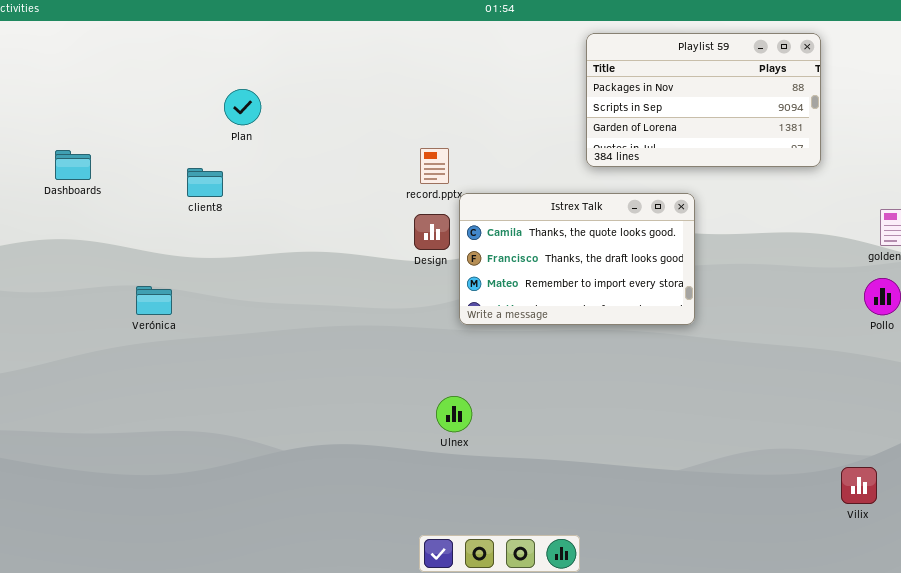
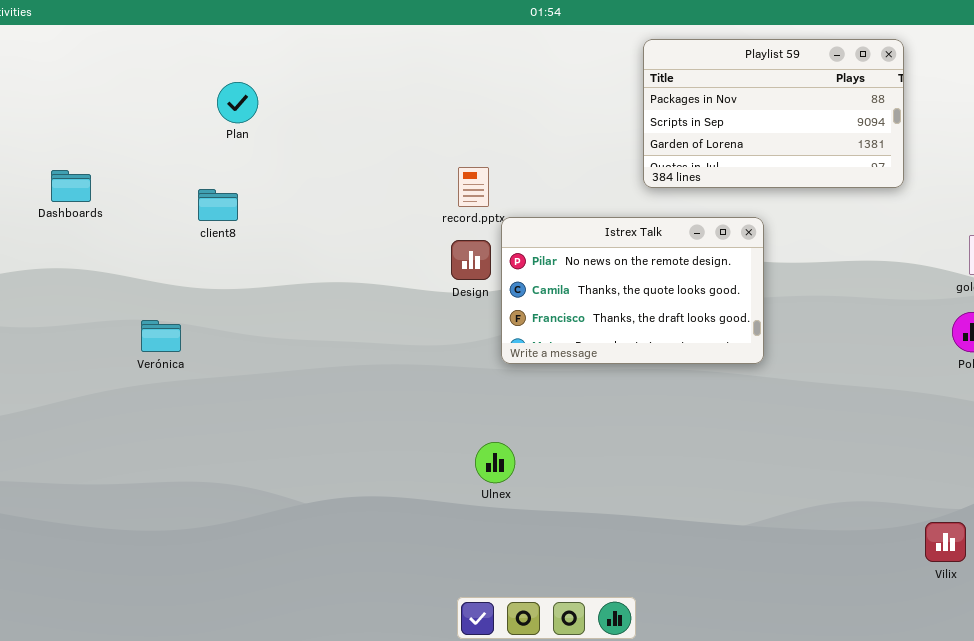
Plan: [224,89,261,125] -> [217,82,258,123], moved
Istrex Talk: [459,193,695,325] -> [501,217,764,364], scrolled up 1 row

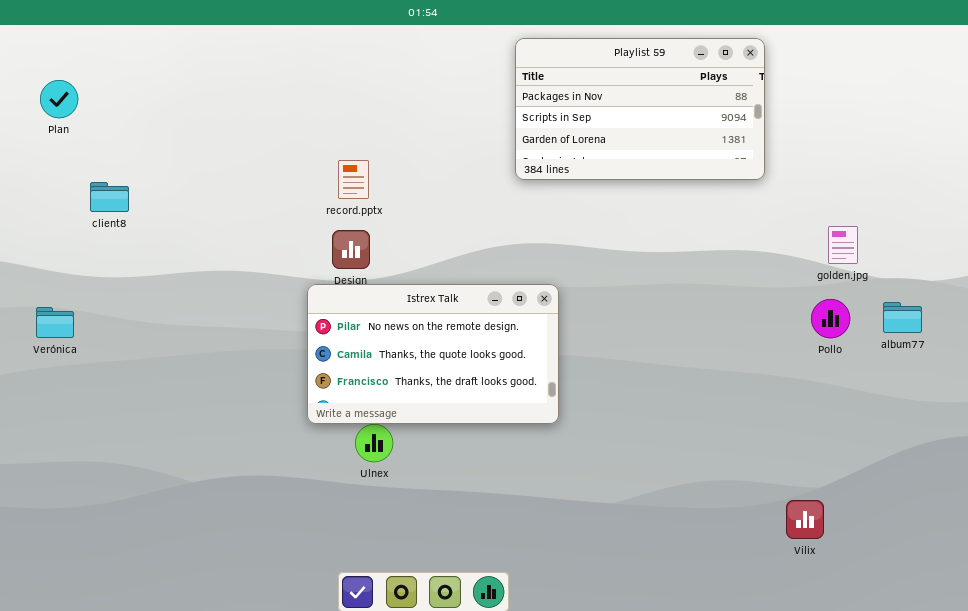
Plan: [217,82,258,123] -> [40,80,78,118], moved
Istrex Talk: [501,217,764,364] -> [307,284,559,424], moved

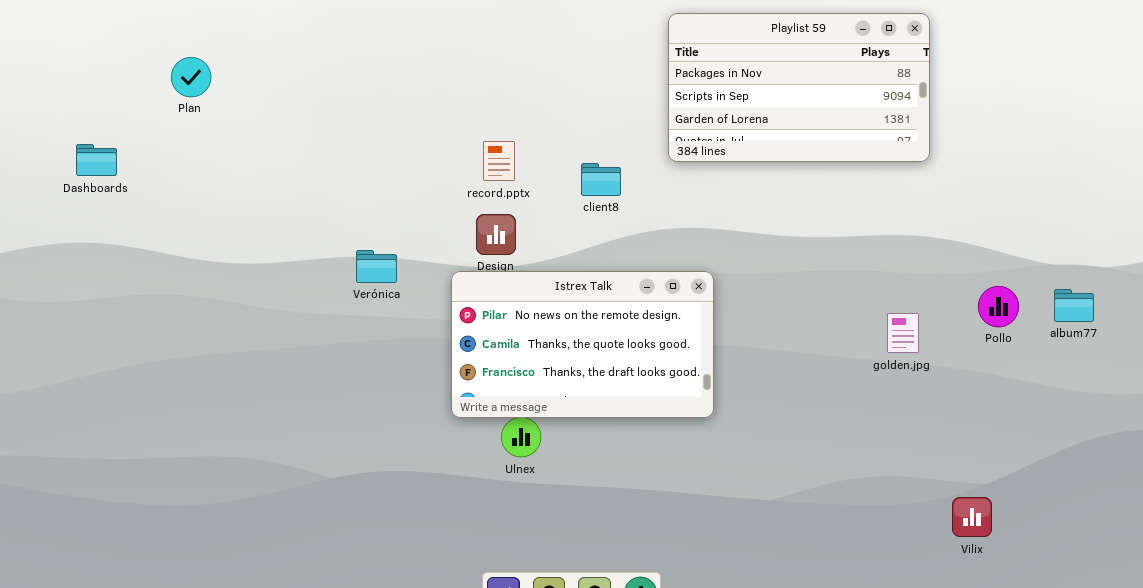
client8: [90,182,129,212] -> [581,163,621,196], moved
golden.jpg: [828,226,858,264] -> [887,313,919,353], moved
Verónica: [36,307,74,338] -> [356,250,397,283], moved

